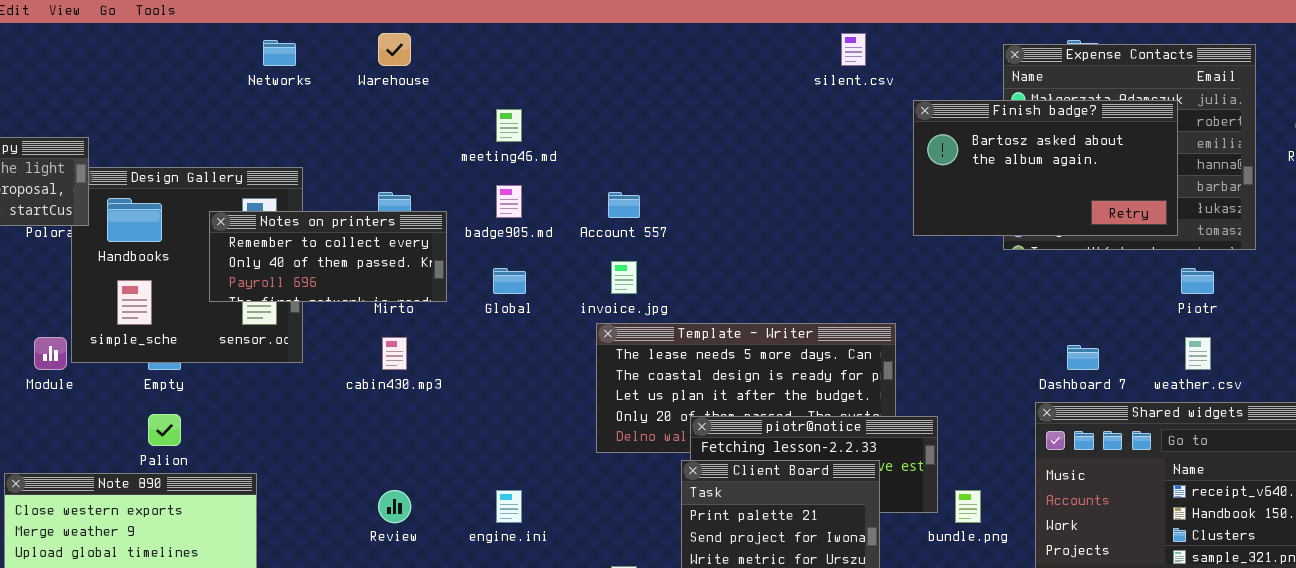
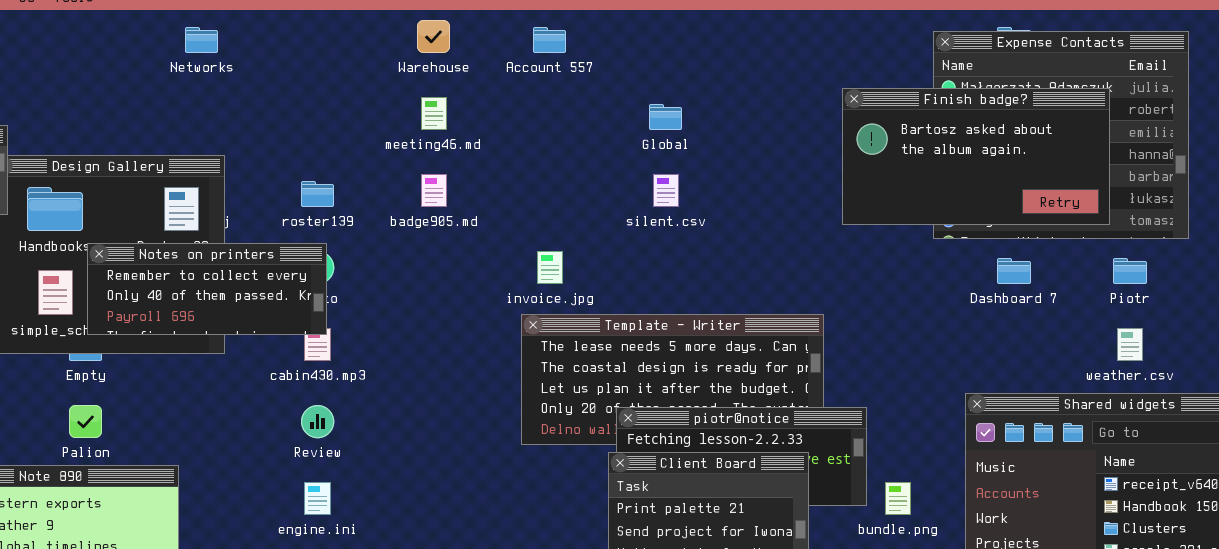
Warehouse: [378,33,411,66] -> [417,20,450,53], moved
silent.csv: [841,33,866,66] -> [653,174,679,207], moved
Account 557: [608,192,640,218] -> [533,27,566,53], moved
Notes on printers: [209,211,447,302] -> [87,243,327,335], moved
Global: [493,268,526,294] -> [649,104,682,130], moved
Dashboard 7: [1067,345,1099,370] -> [997,258,1031,284], moved
Review: [378,490,411,523] -> [301,405,334,438], moved
engine.ini: [496,490,522,523] -> [304,482,331,515], moved

